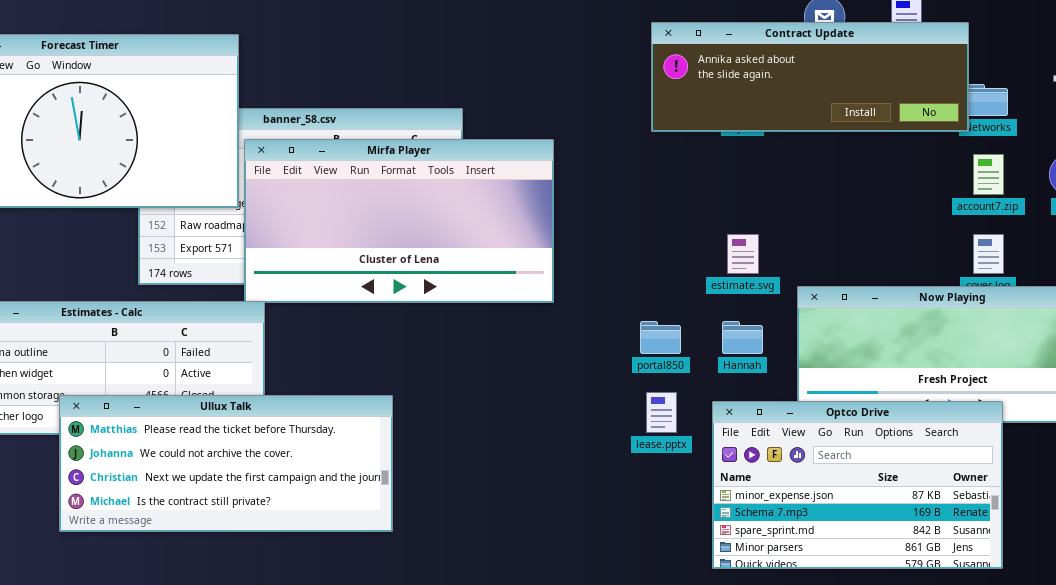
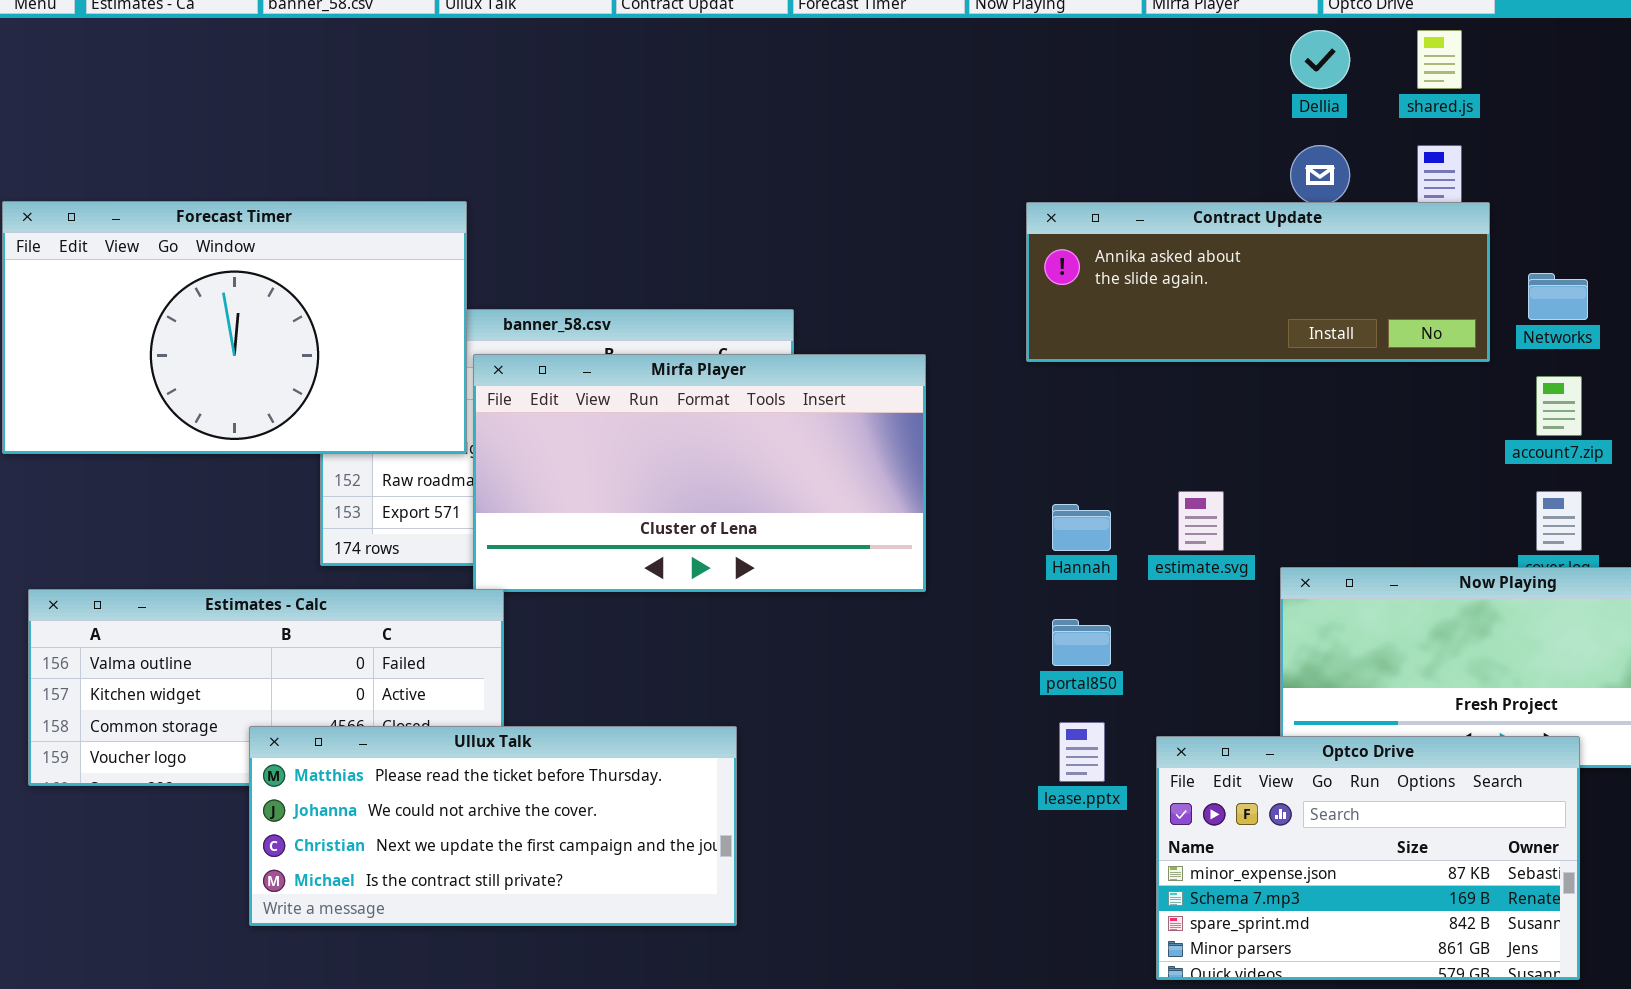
Contract Update: [651,22,969,132] -> [1026,202,1490,362], moved
Hannah: [722,321,763,354] -> [1052,504,1111,551], moved
Ullux Talk: [59,395,393,532] -> [249,726,737,926], moved

